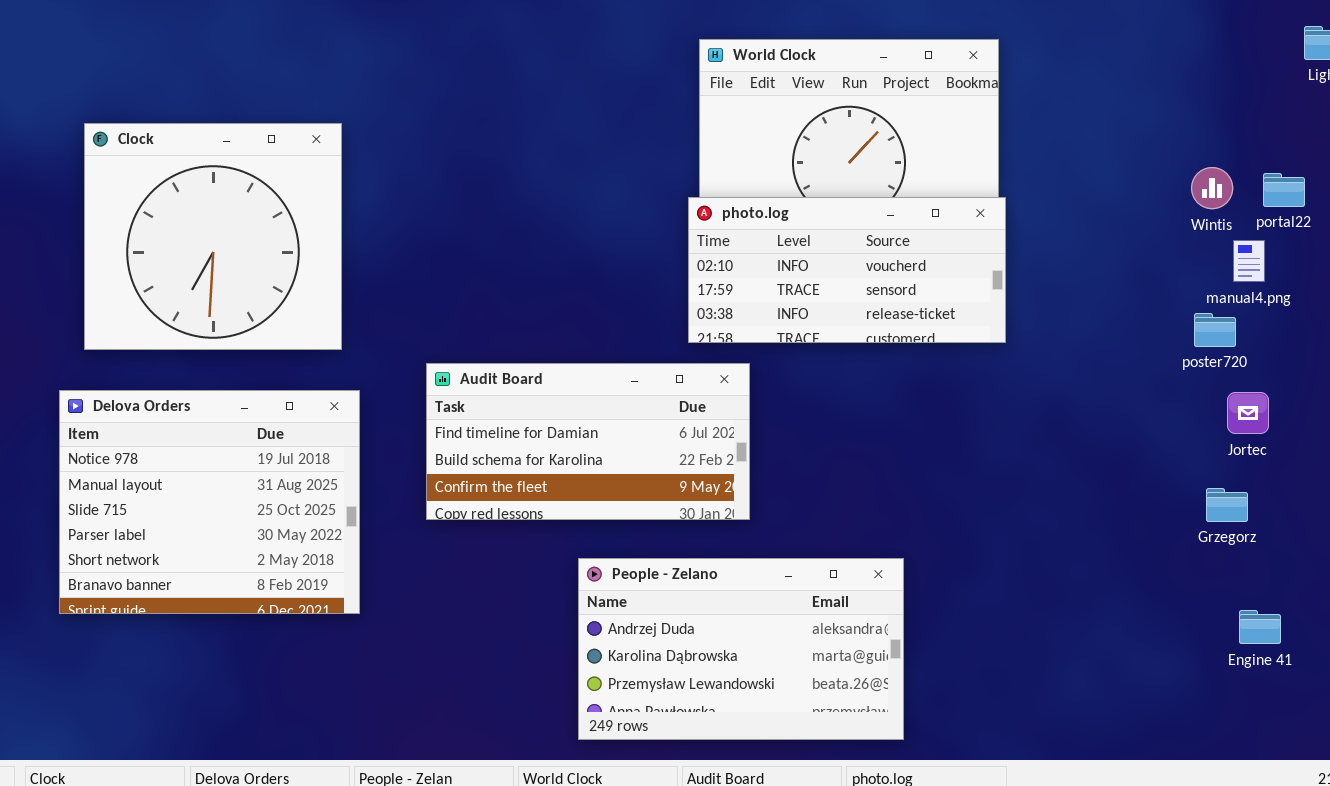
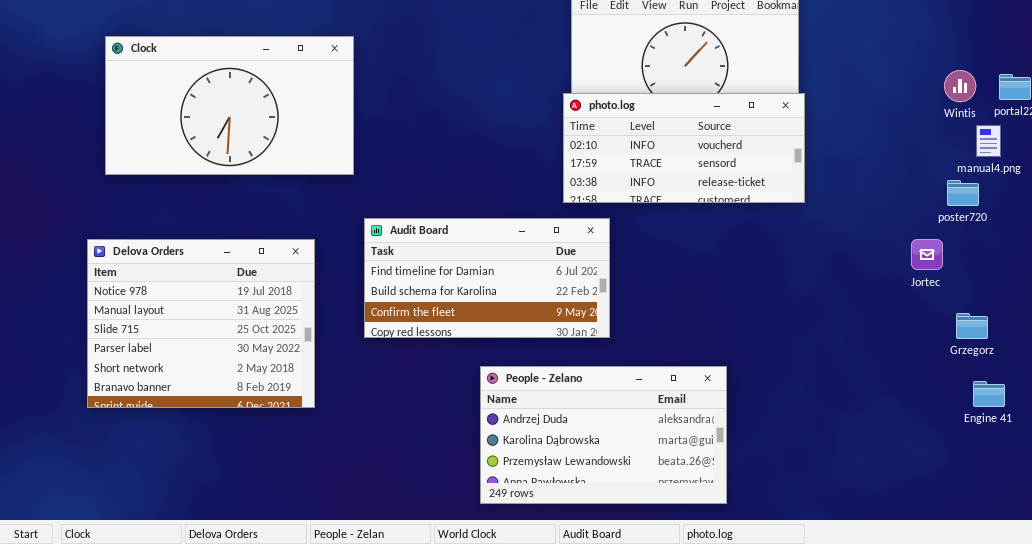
Clock: [84,123,342,350] -> [105,36,354,175], resized
Jortec: [1227,392,1269,434] -> [911,239,943,270], moved
Engine 41: [1239,610,1281,644] -> [973,381,1005,407], moved

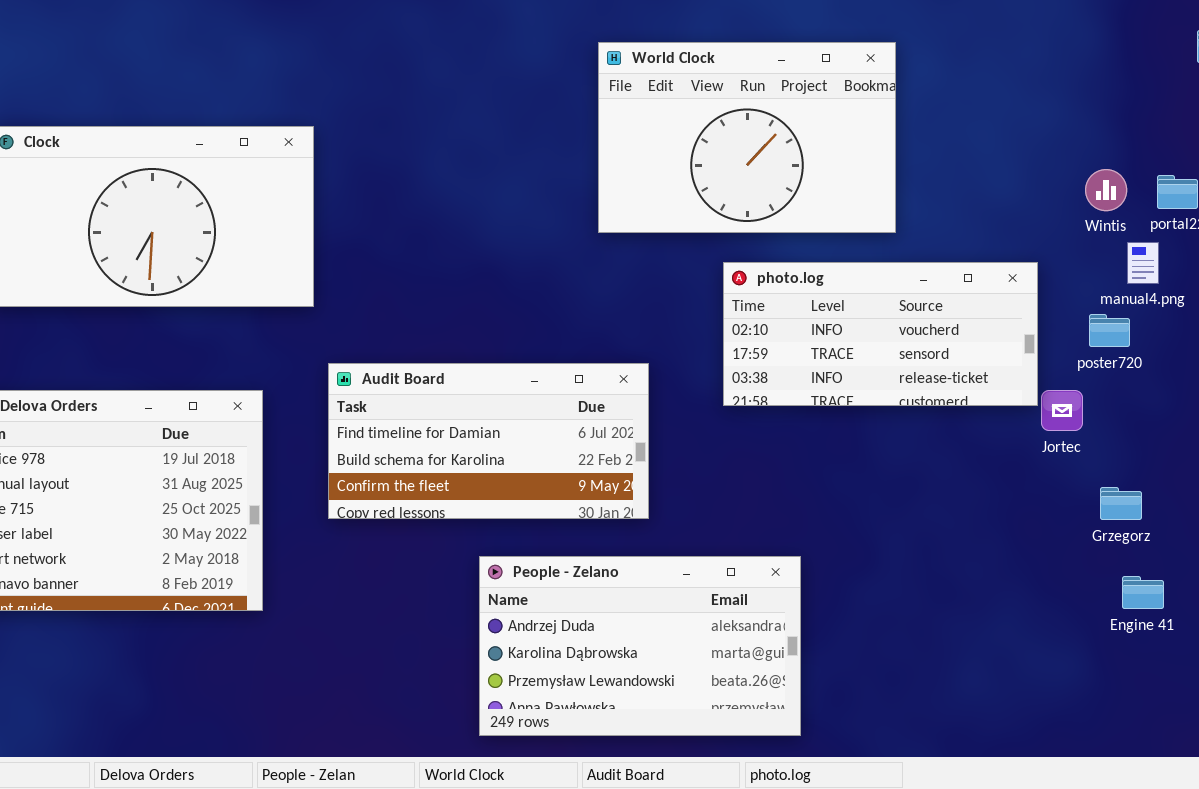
photo.log: [563,93,805,203] -> [723,262,1038,406], moved

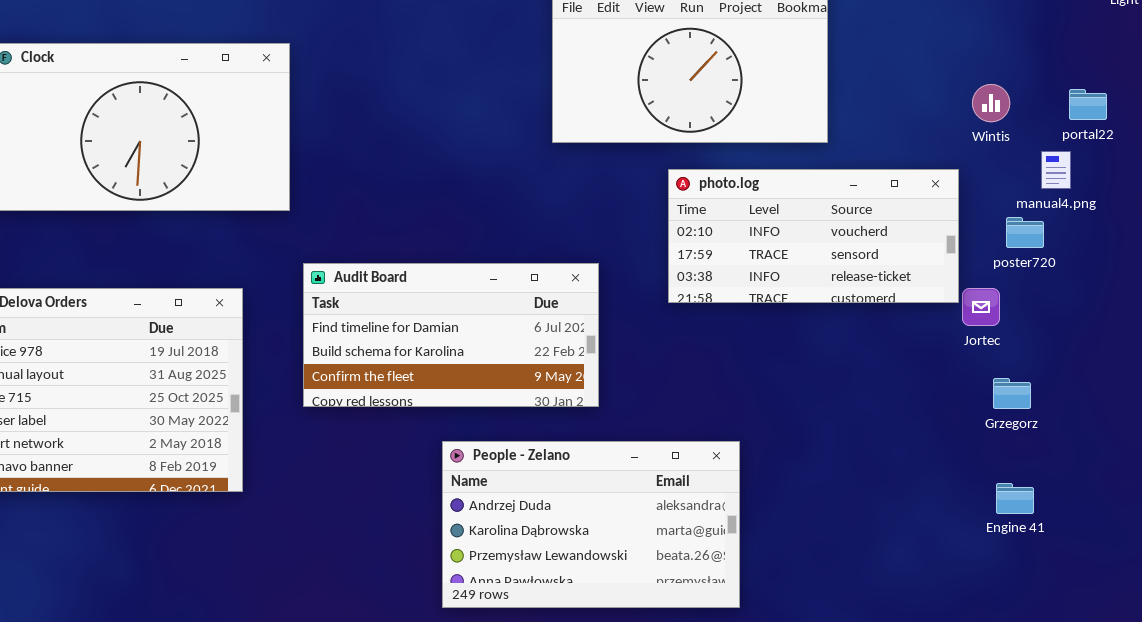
Wintis: [1085,169,1127,211] -> [972,84,1010,122], moved
Grzegorz: [1100,487,1142,520] -> [993,378,1031,409], moved
Engine 41: [1122,576,1164,609] -> [996,483,1034,514], moved

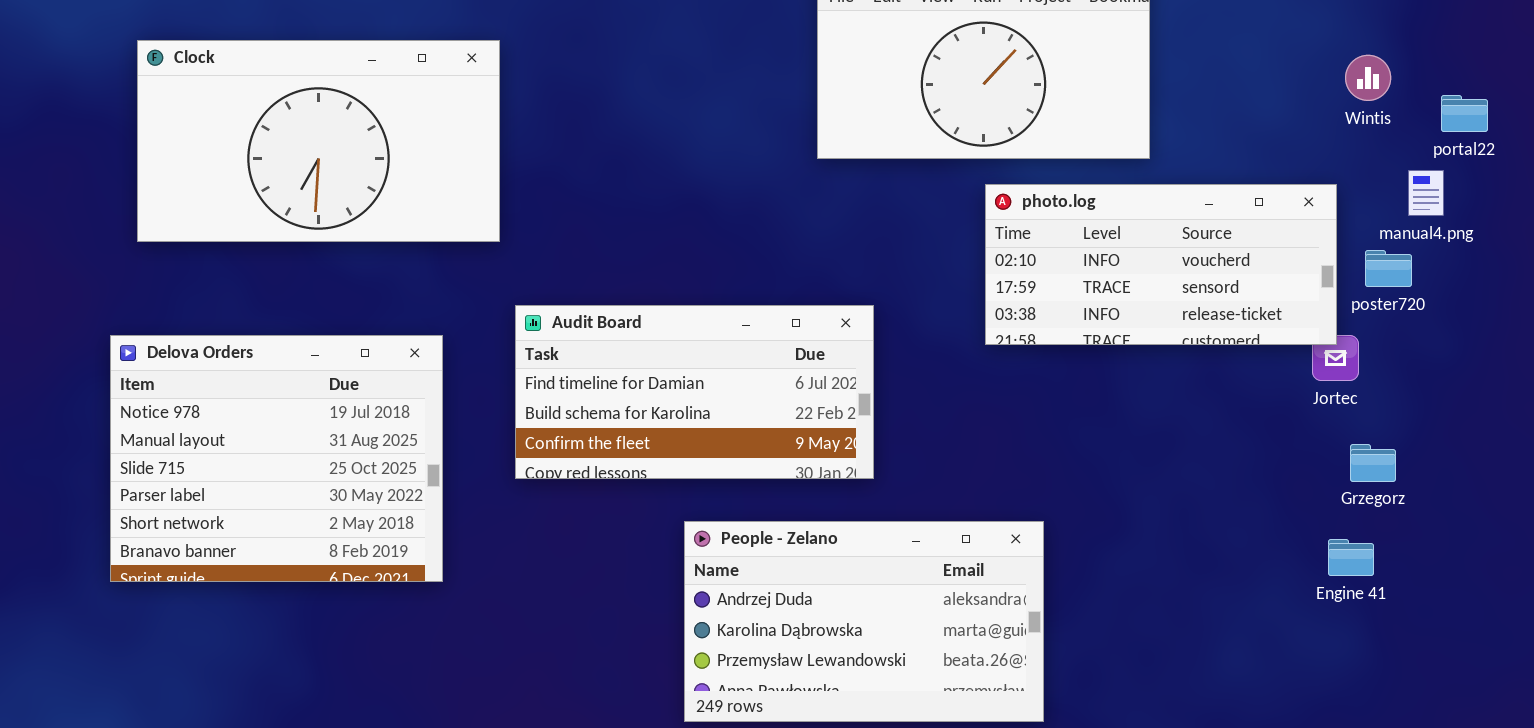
Wintis: [972,84,1010,122] -> [1345,55,1391,101], moved
photo.log: [668,169,959,303] -> [985,184,1337,345], moved
Engine 41: [996,483,1034,514] -> [1328,539,1374,576], moved

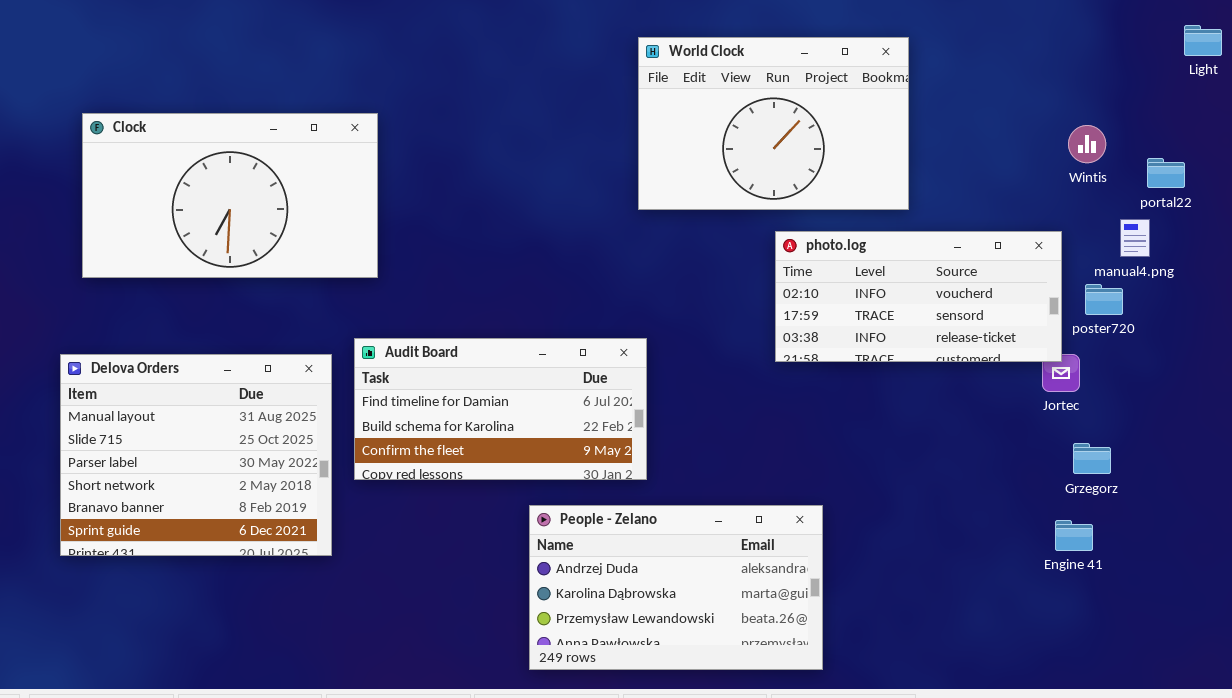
Audit Board: [515,305,874,479] -> [354,338,647,480], moved
Delova Orders: [110,335,443,582] -> [60,354,332,556], scrolled down 1 row

